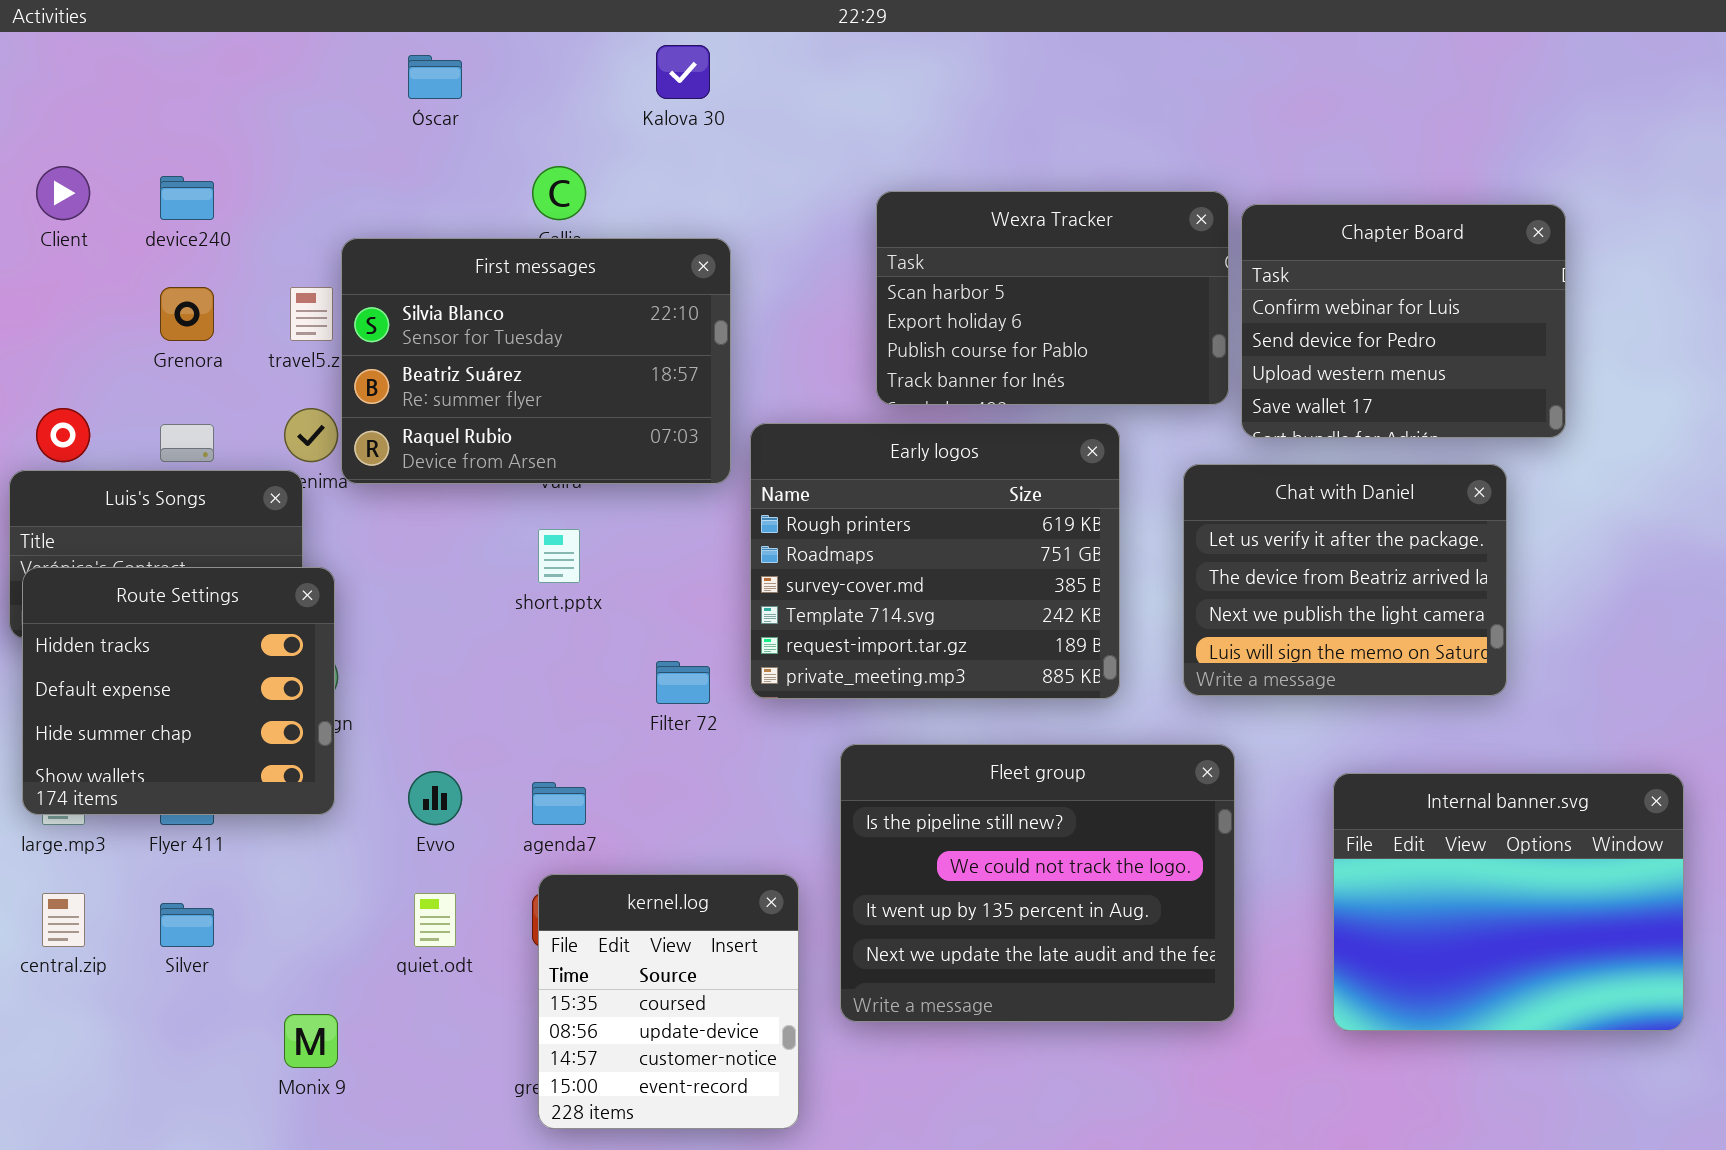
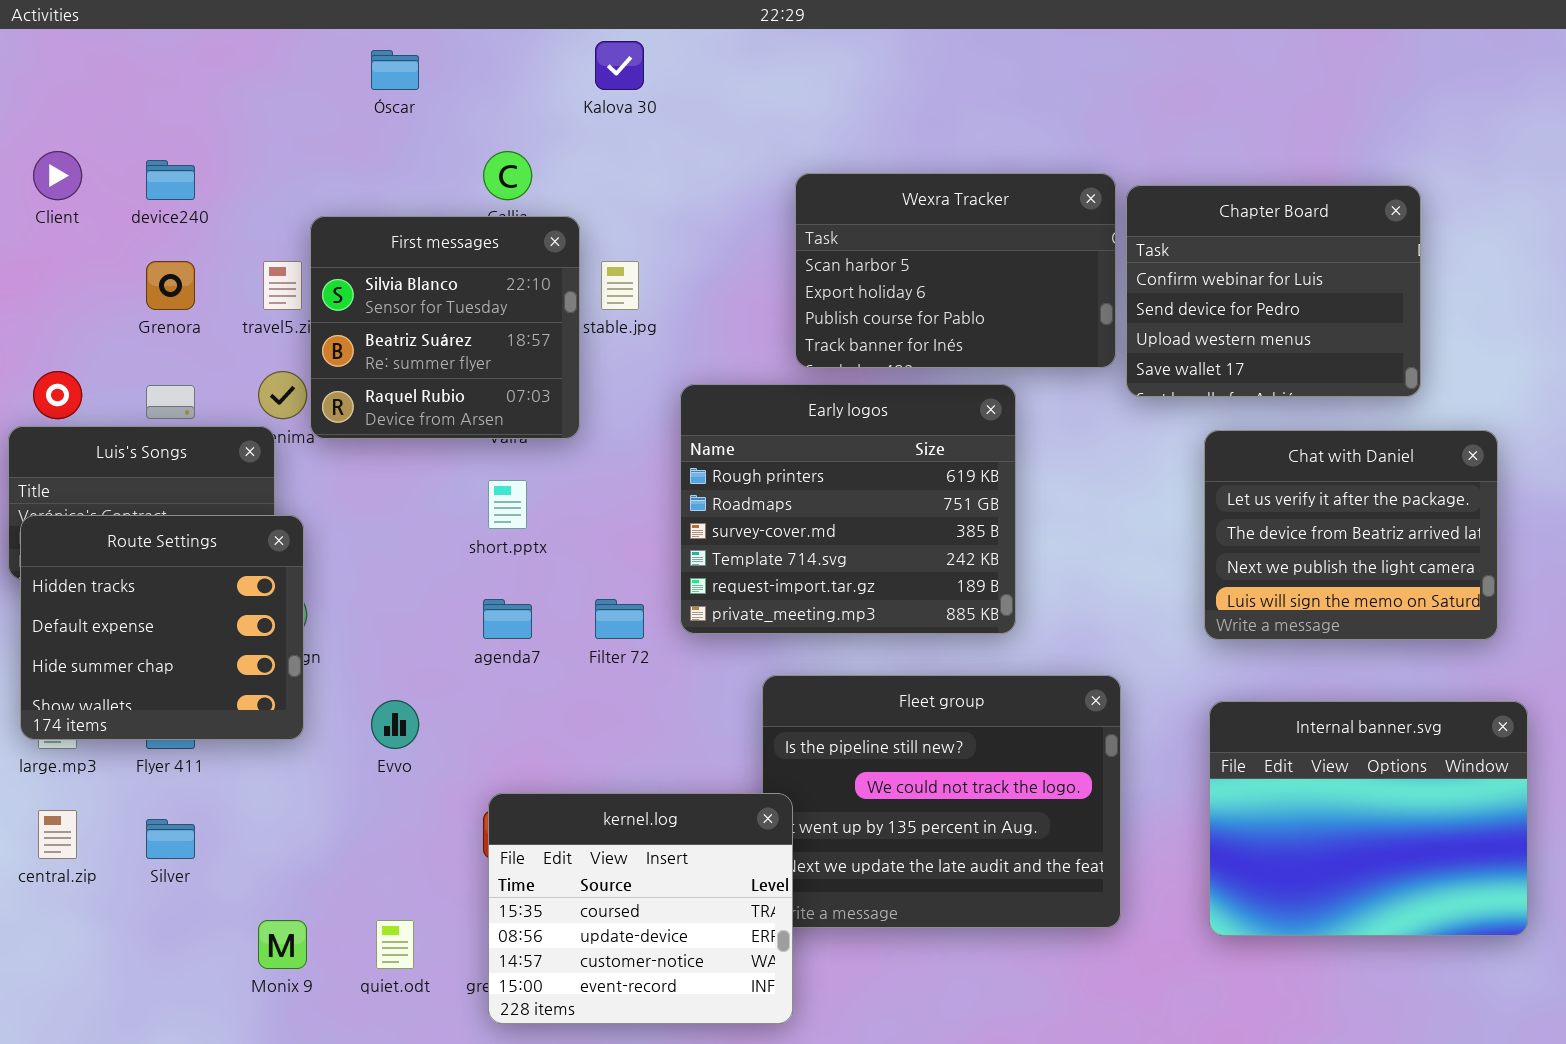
First messages: [341,238,731,484] -> [310,216,580,439], resized
Chat with Daniel: [1183,464,1507,696] -> [1204,430,1498,640], moved
agenda7: [532,782,586,825] -> [483,599,532,639], moved
kernel.log: [538,874,799,1129] -> [488,793,793,1024], resized
quiet.odt: [414,893,456,947] -> [376,920,414,969], moved

